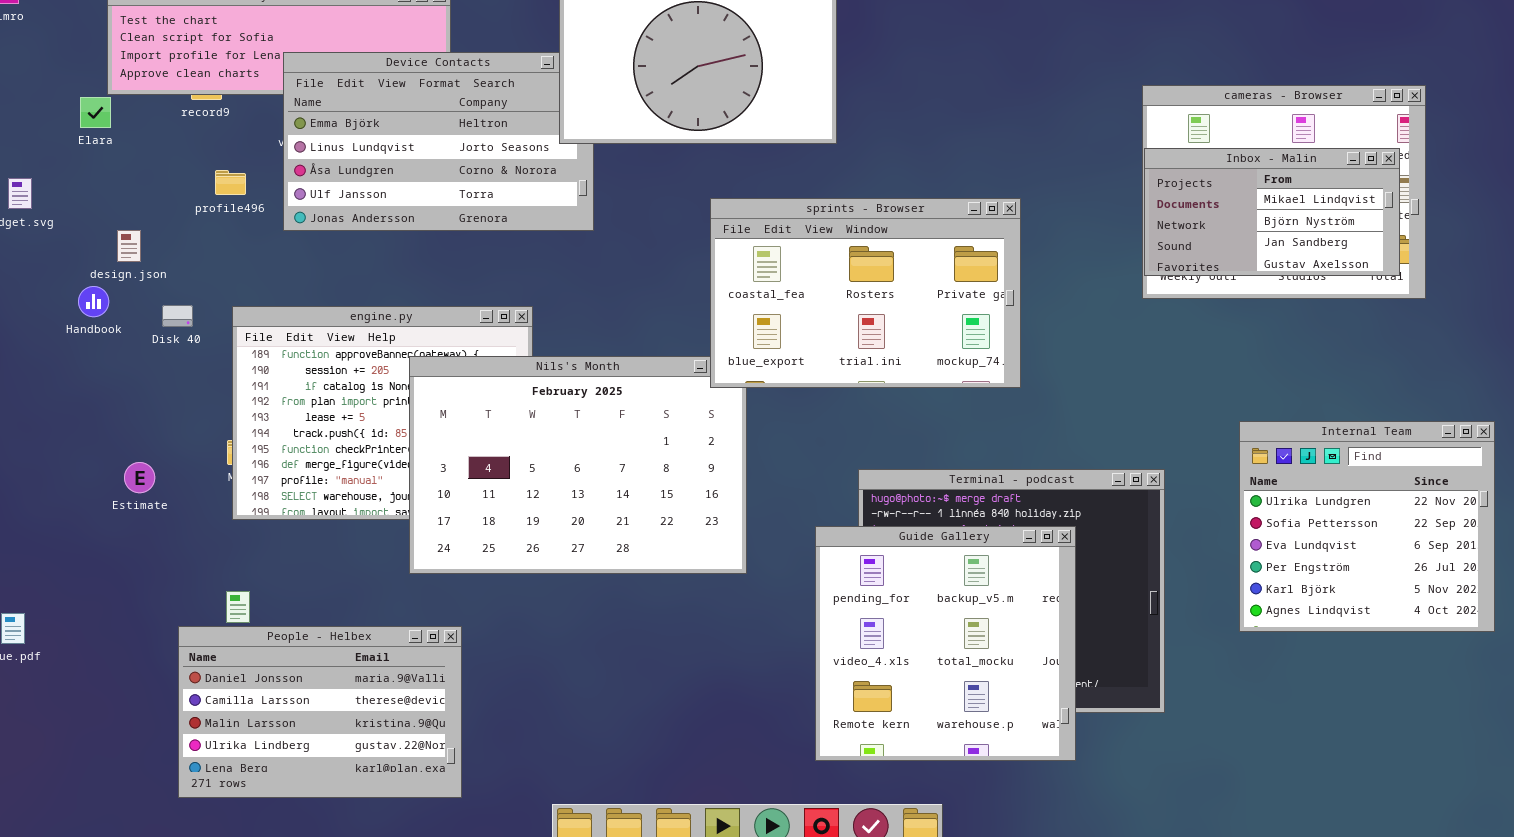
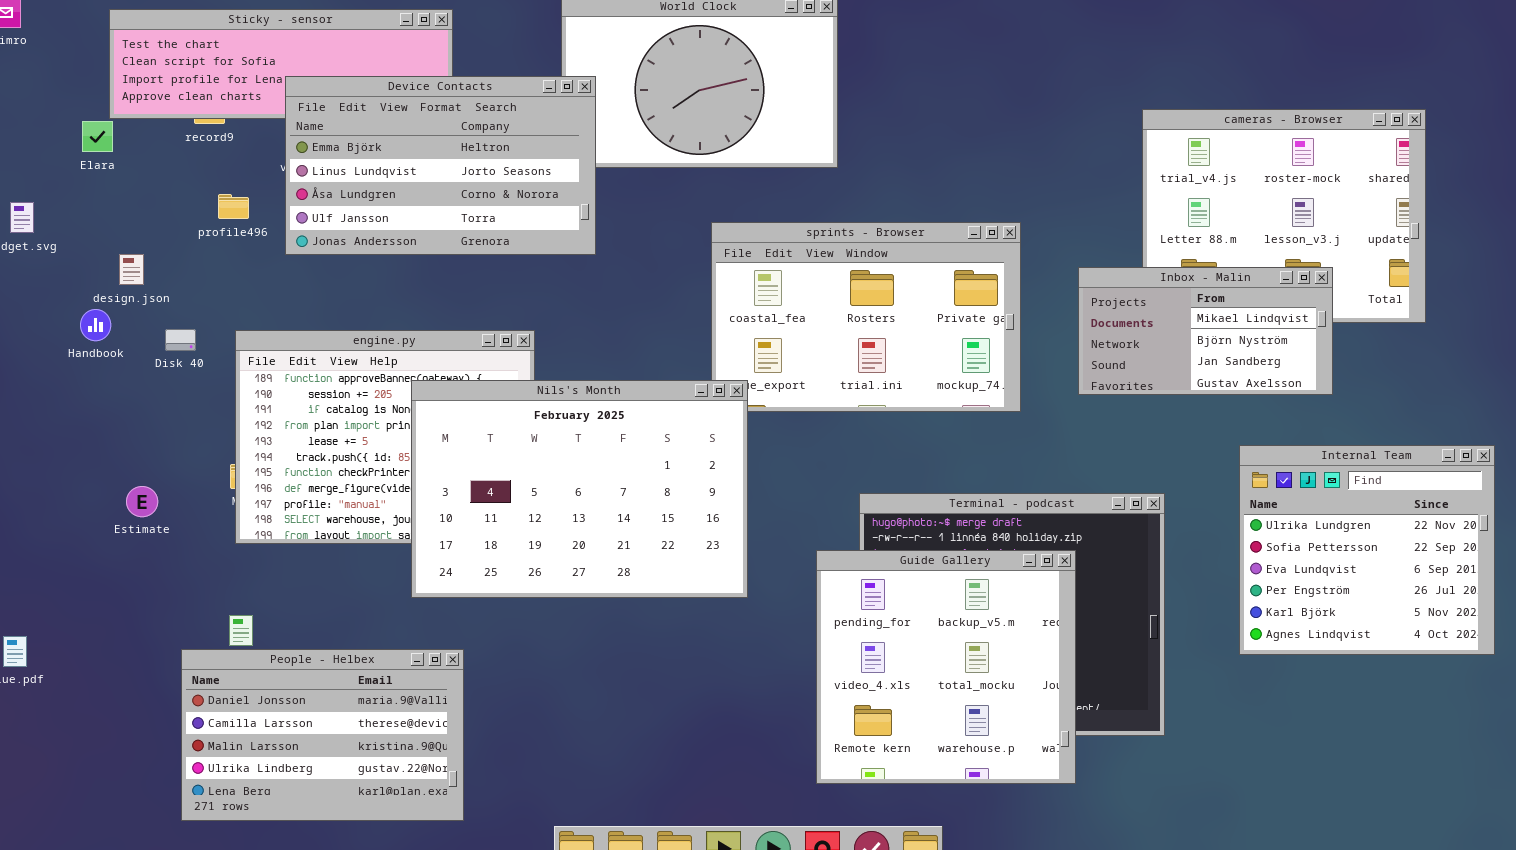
Device Contacts: [283,52,594,231] -> [285,76,596,255], raised
Inbox - Malin: [1144,148,1400,276] -> [1078,267,1333,395], moved
Nils's Month: [409,356,747,574] -> [411,380,748,598], raised

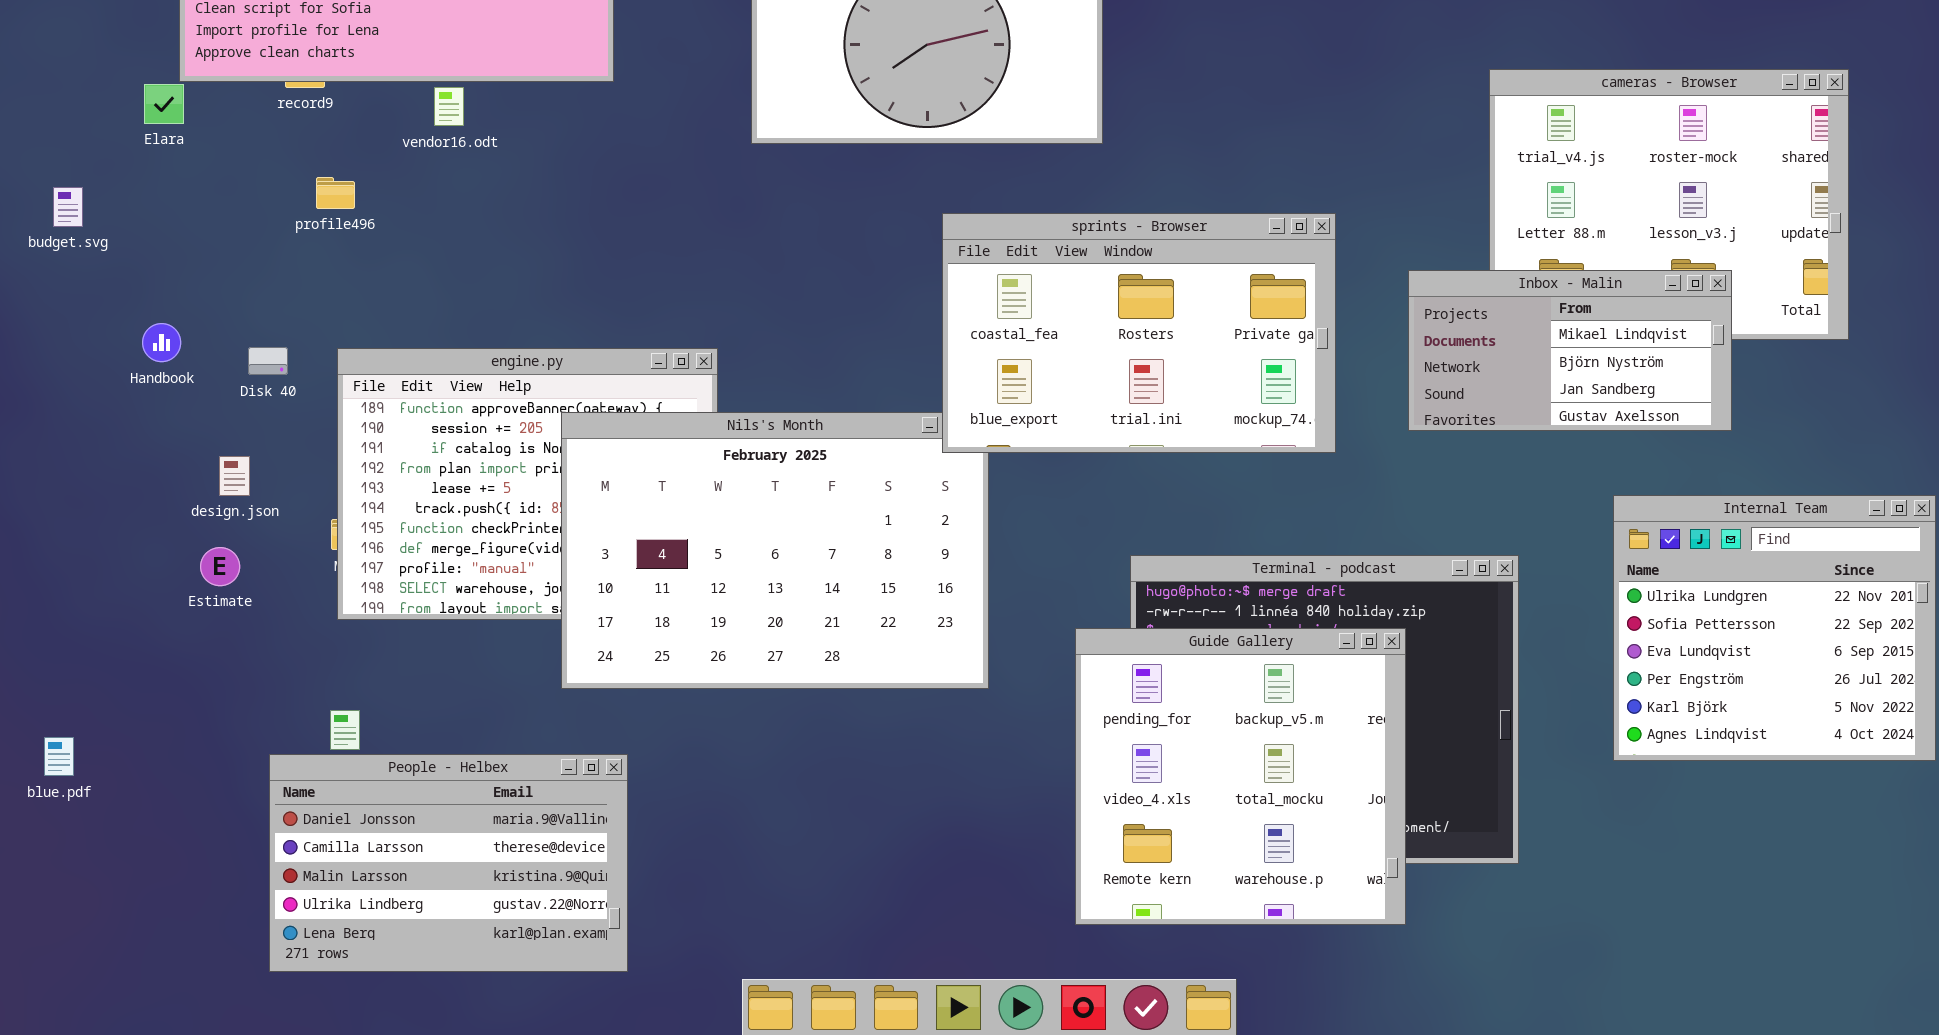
Device Contacts: [285,76,596,255] -> none, closed
sprints - Browser: [711,222,1021,412] -> [942,213,1336,453], raised
design.json: [119,254,144,285] -> [219,456,250,496], moved

